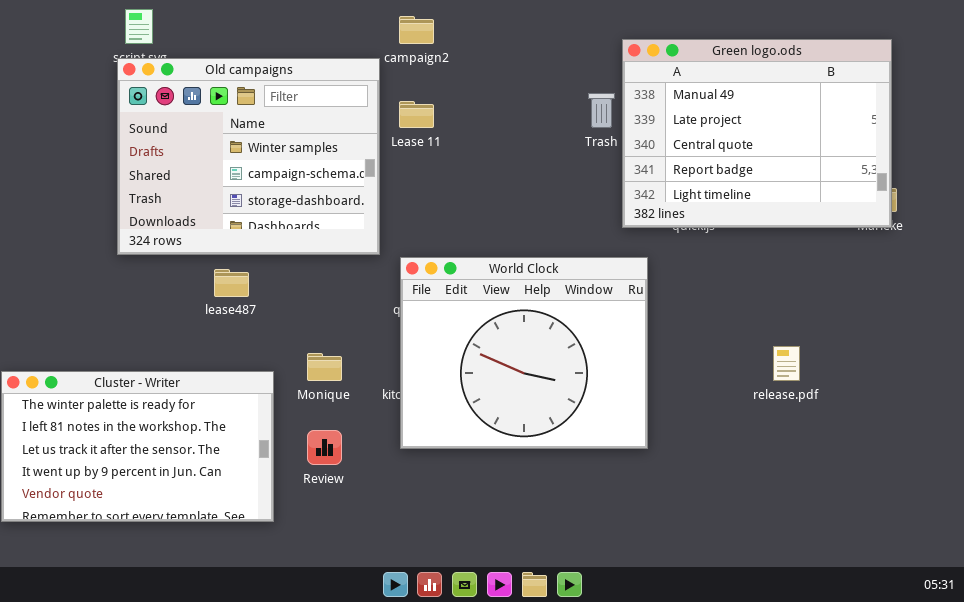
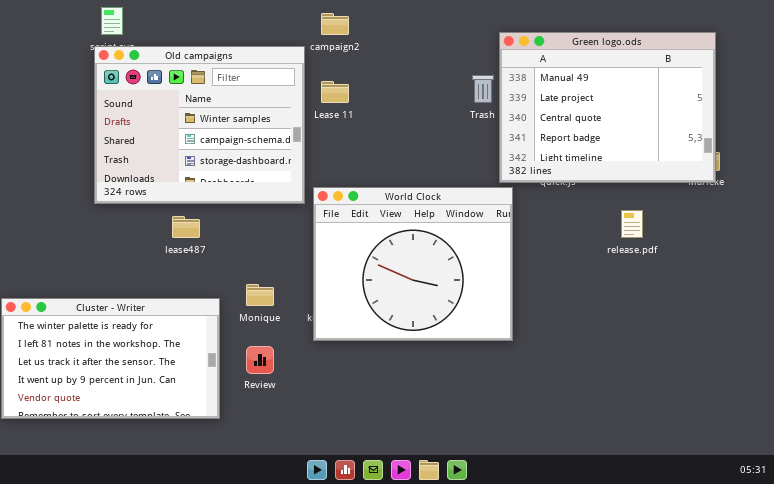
World Clock: [400,257,648,449] -> [313,187,513,341], moved
release.pdf: [773,346,800,381] -> [621,210,643,238], moved

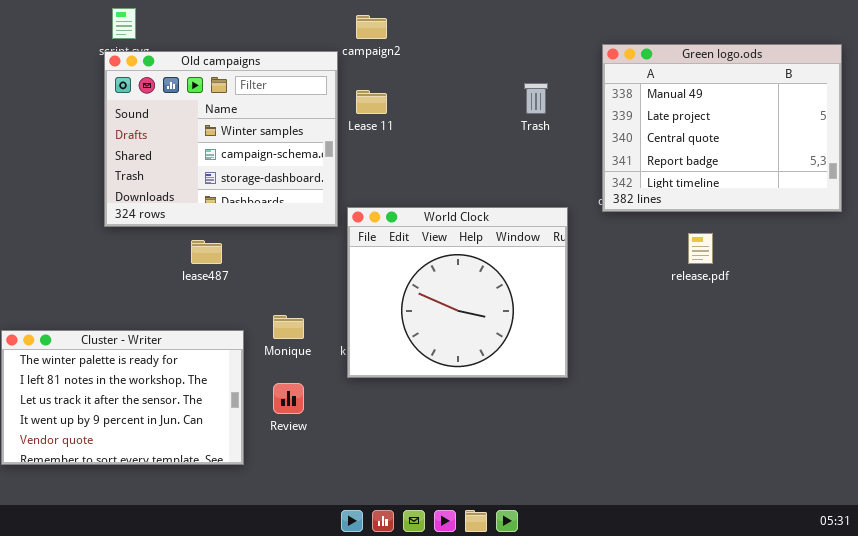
Green logo.ods: [499,32,716,183] -> [602,44,842,212], moved

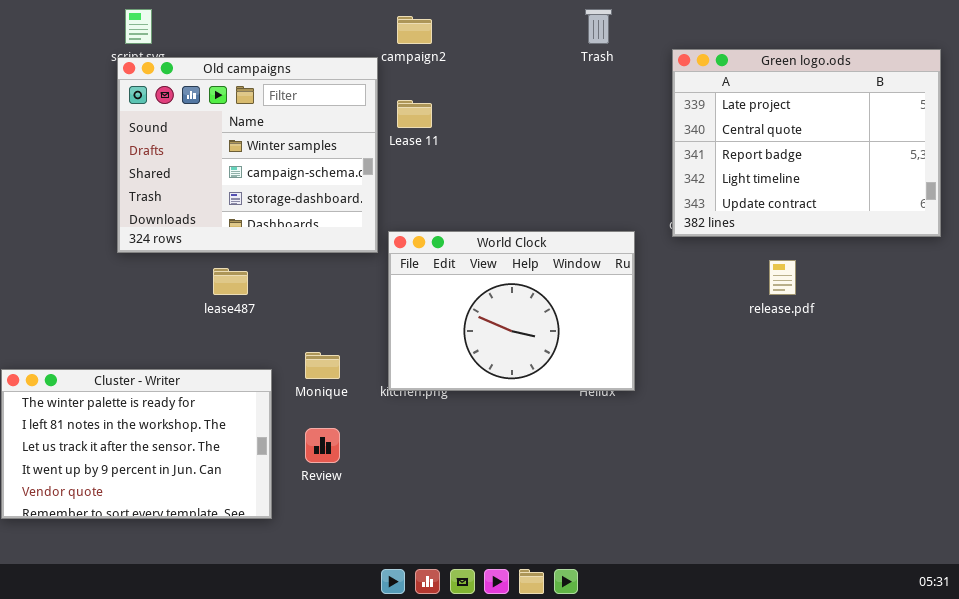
Green logo.ods: [602,44,842,212] -> [672,49,941,237], scrolled down 1 row
Trash: [524,83,548,114] -> [585,9,612,44], moved
World Clock: [347,207,568,378] -> [388,231,635,391], resized

